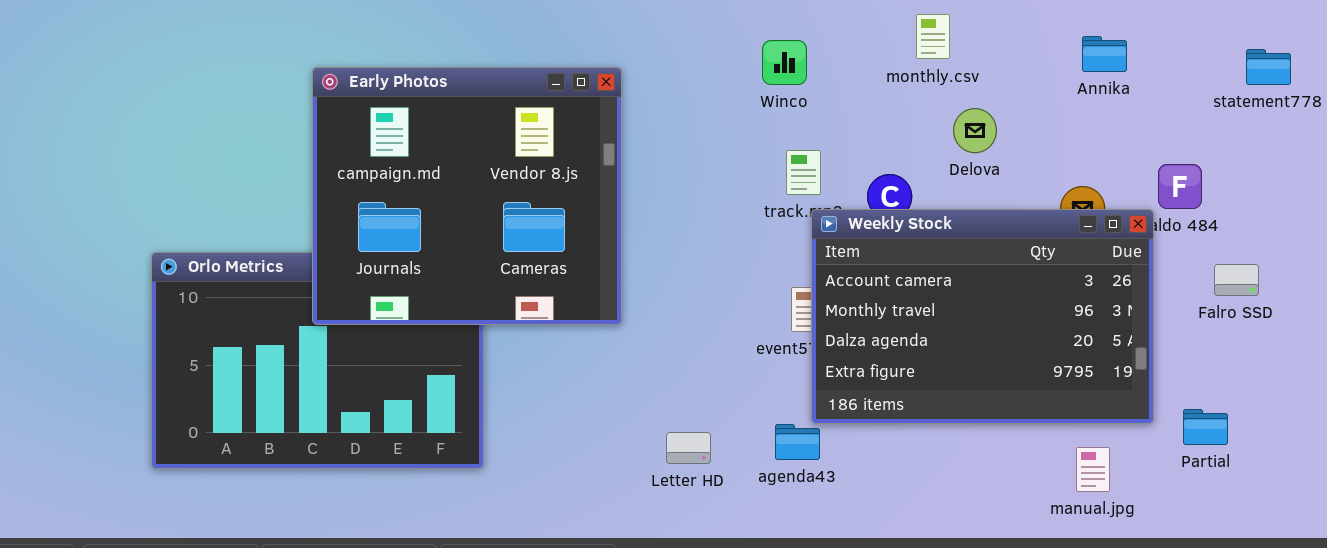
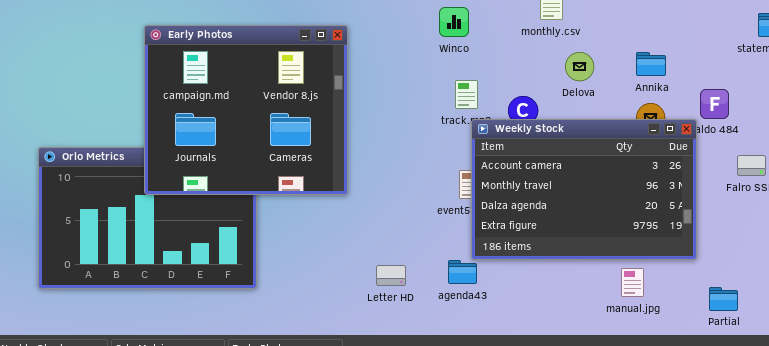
Annika: [1082,36,1127,72] -> [636,52,666,76], moved
Partial: [1183,409,1228,445] -> [709,287,738,311], moved
manual.jpg: [1076,447,1110,492] -> [621,268,644,297], moved

